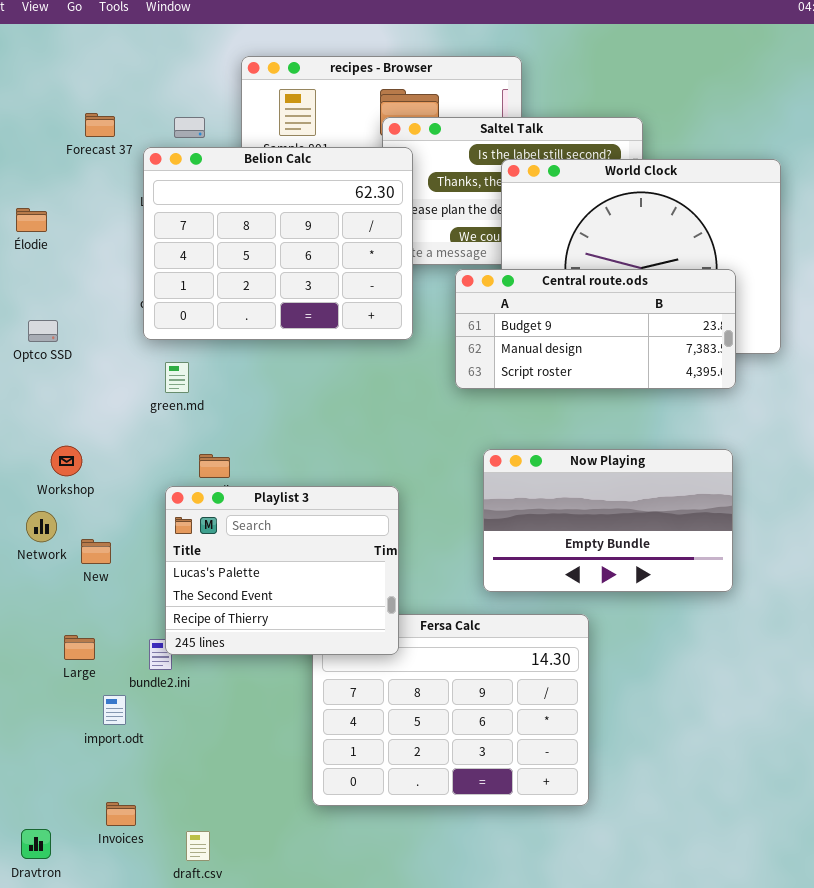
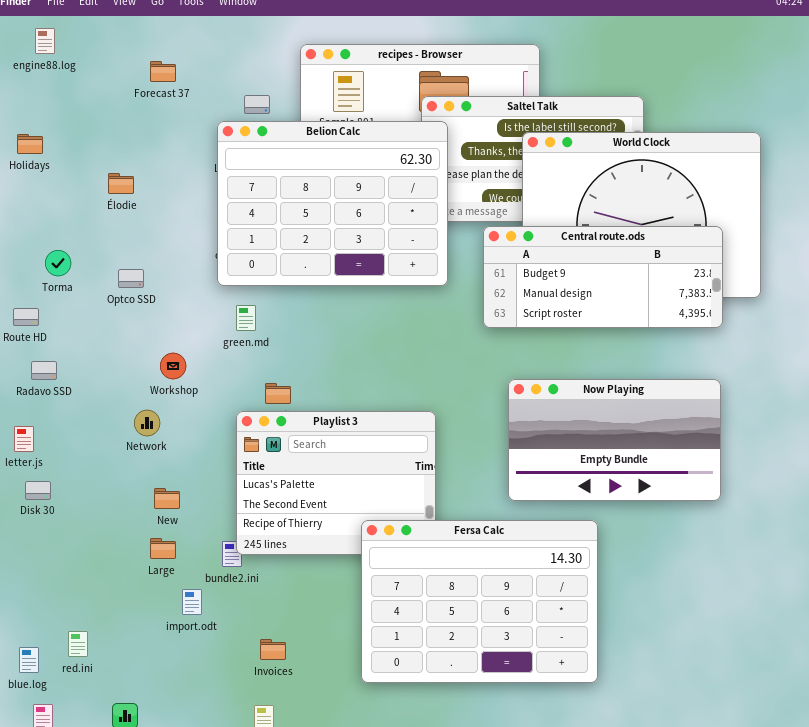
Forecast 37: [85,113,115,137] -> [150,61,176,82], moved
Workshop: [51,446,82,476] -> [160,353,186,379], moved
Network: [26,511,57,542] -> [134,410,160,436], moved
New: [81,539,111,564] -> [154,488,180,509], moved
Fersa Calc: [312,614,589,806] -> [361,520,598,683], raised
Invoices: [106,802,136,826] -> [260,639,286,660], moved

